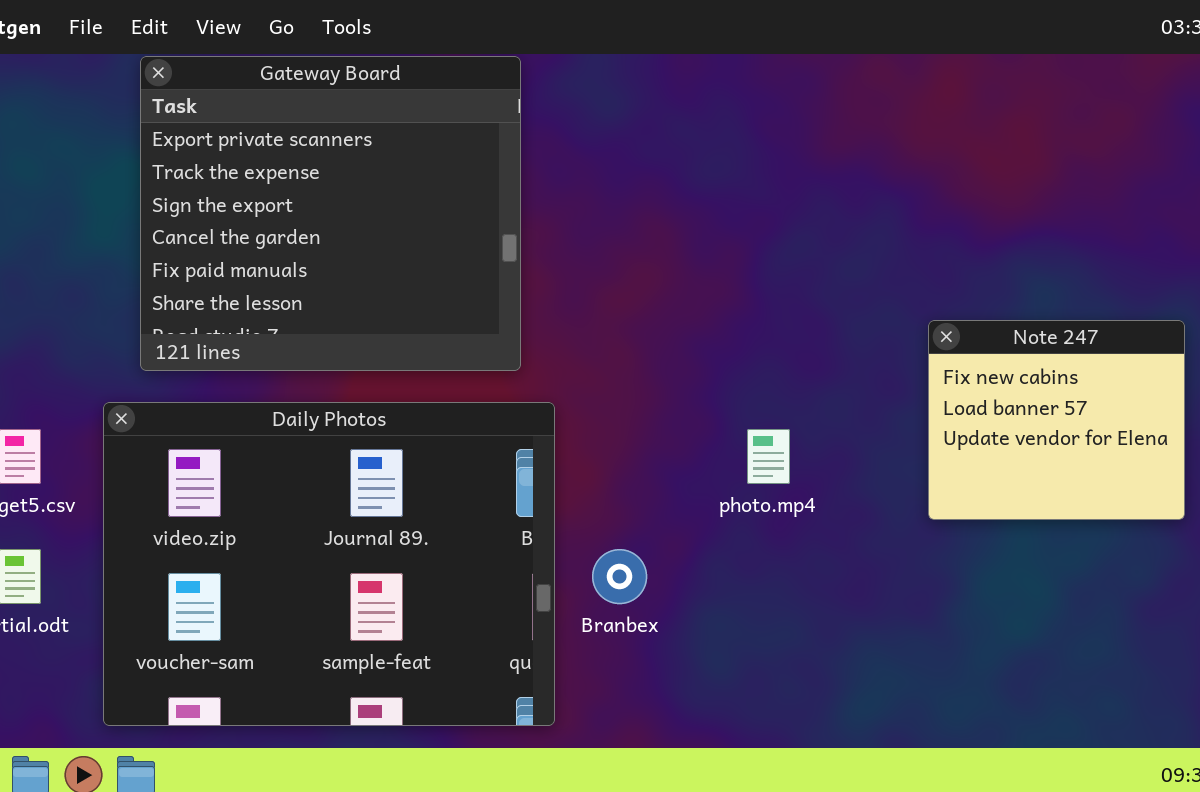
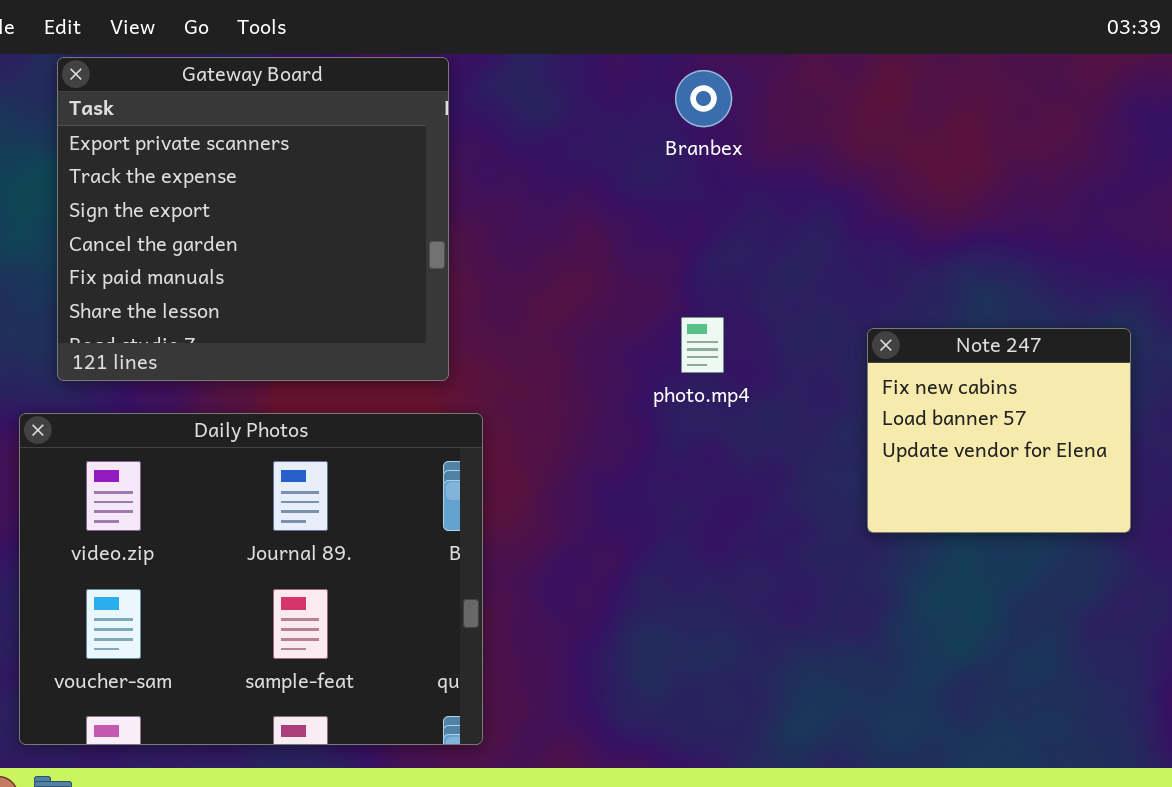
photo.mp4: [747,429,790,484] -> [681,317,724,373], moved
Branbex: [592,549,647,604] -> [675,70,732,127], moved

